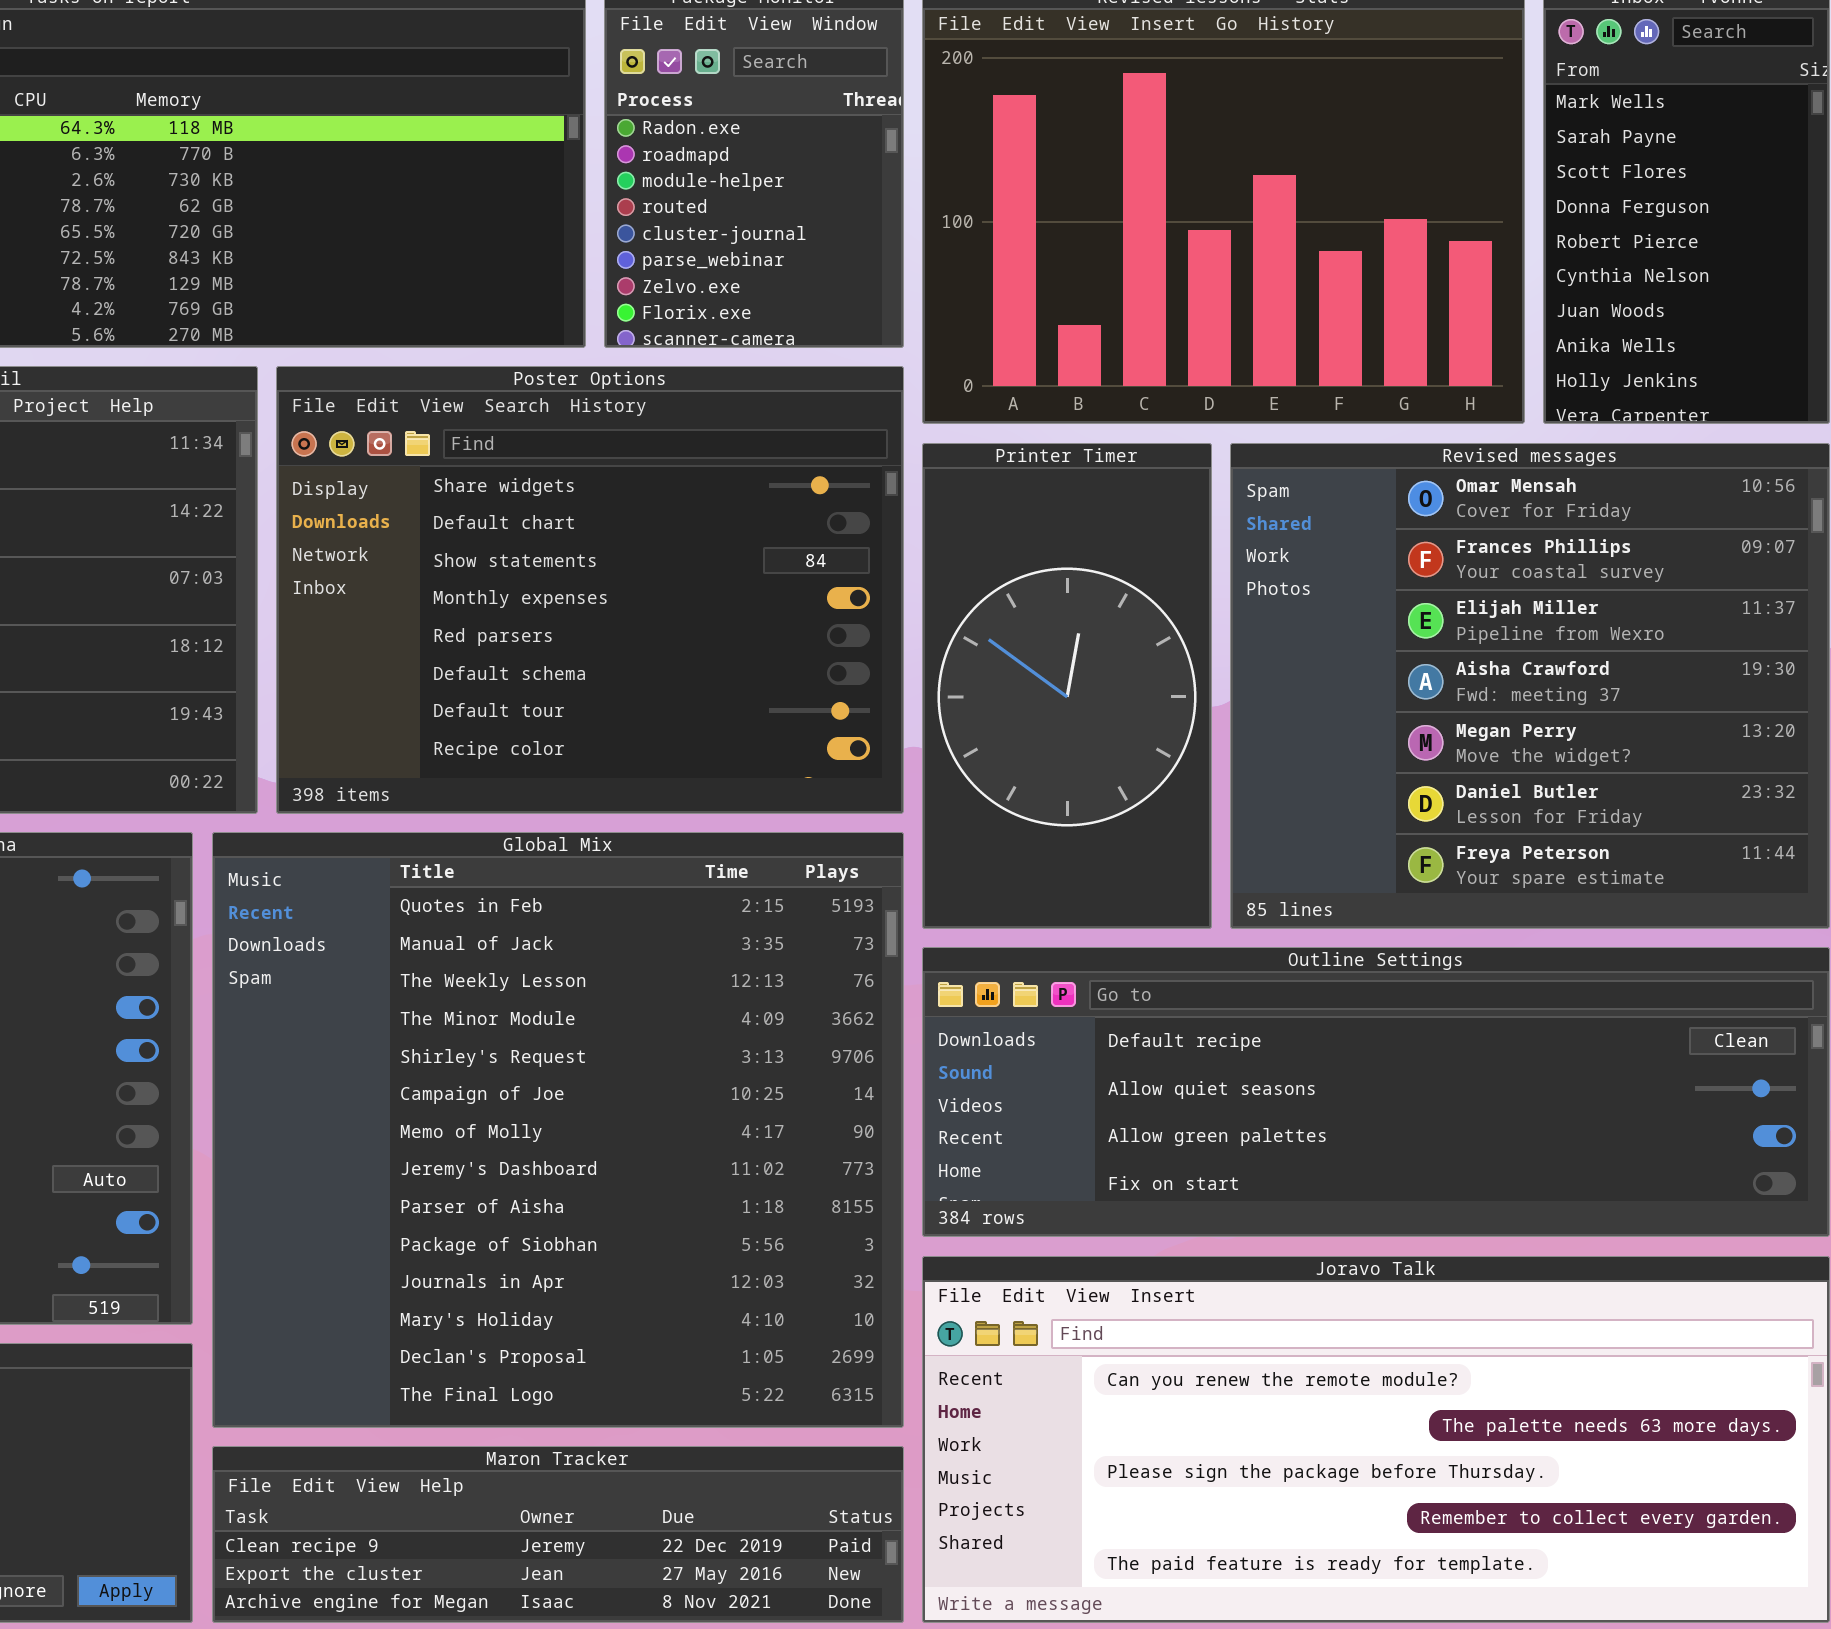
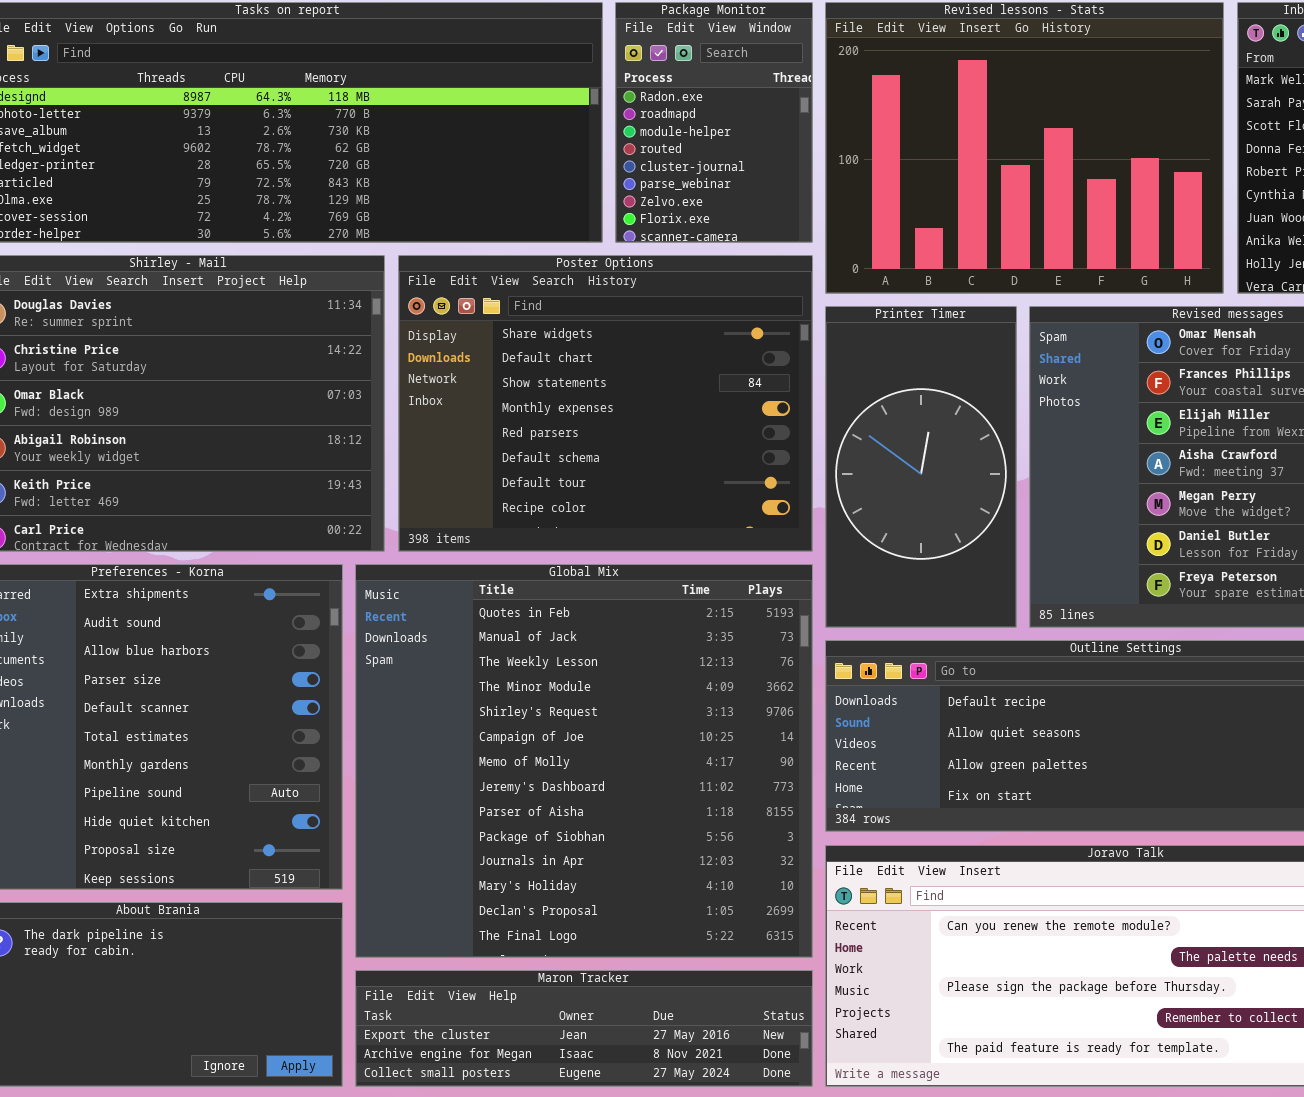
Maron Tracker: [212,1446,904,1623] -> [355,970,813,1087], scrolled down 1 row

